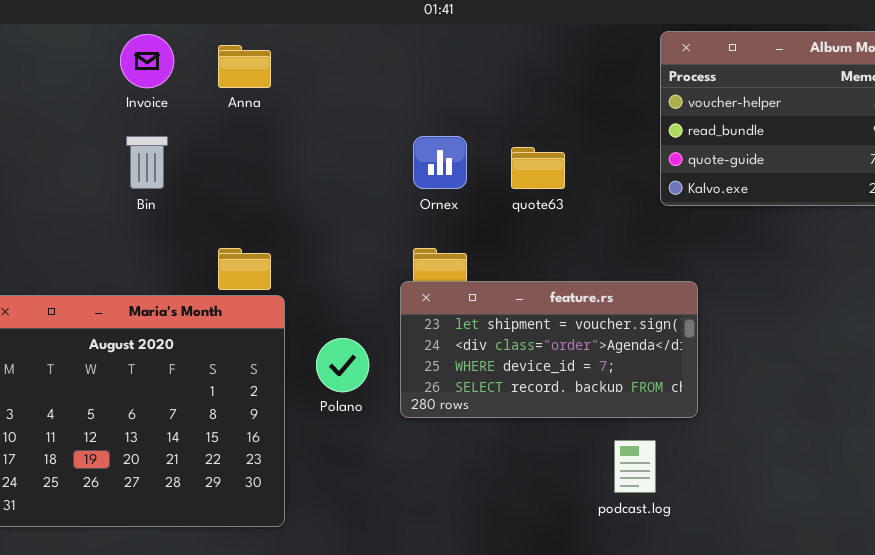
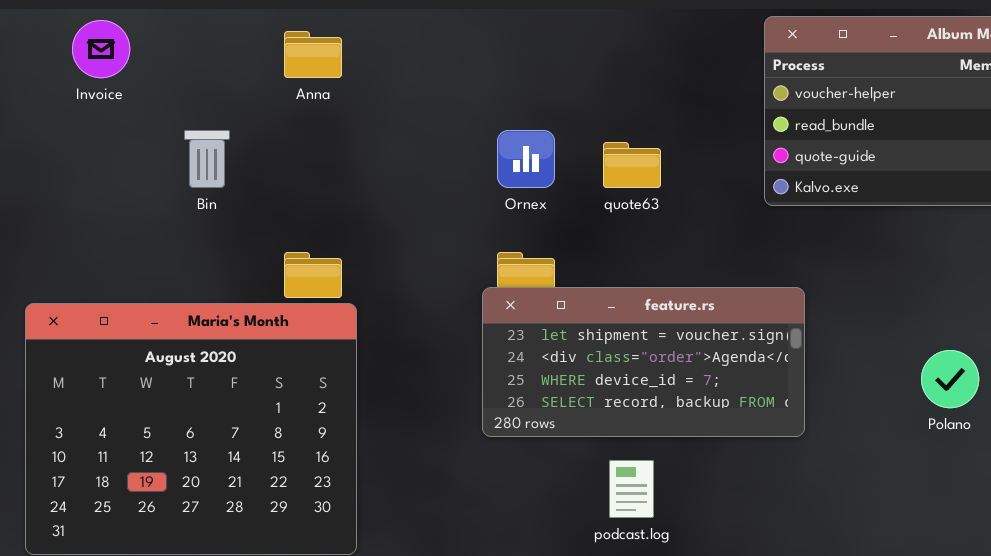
Invoice: [120,34,174,88] -> [72,20,130,78], moved
Polano: [316,338,369,392] -> [921,350,979,408], moved
podcast.log: [614,440,656,493] -> [609,460,654,518], moved

